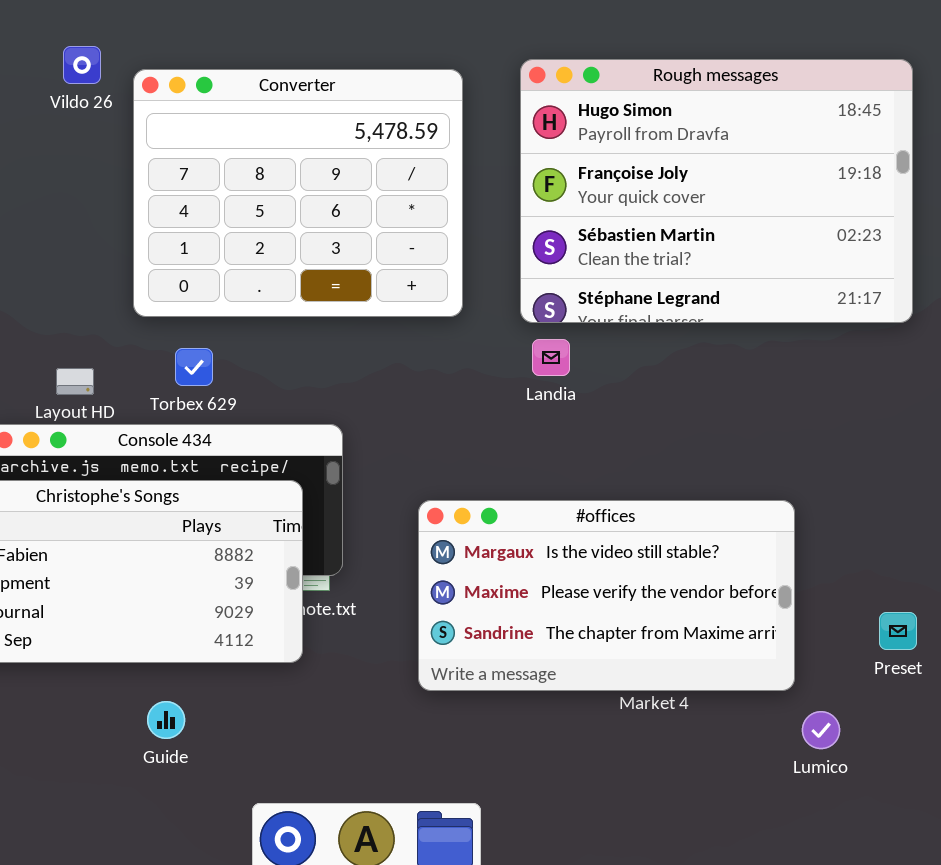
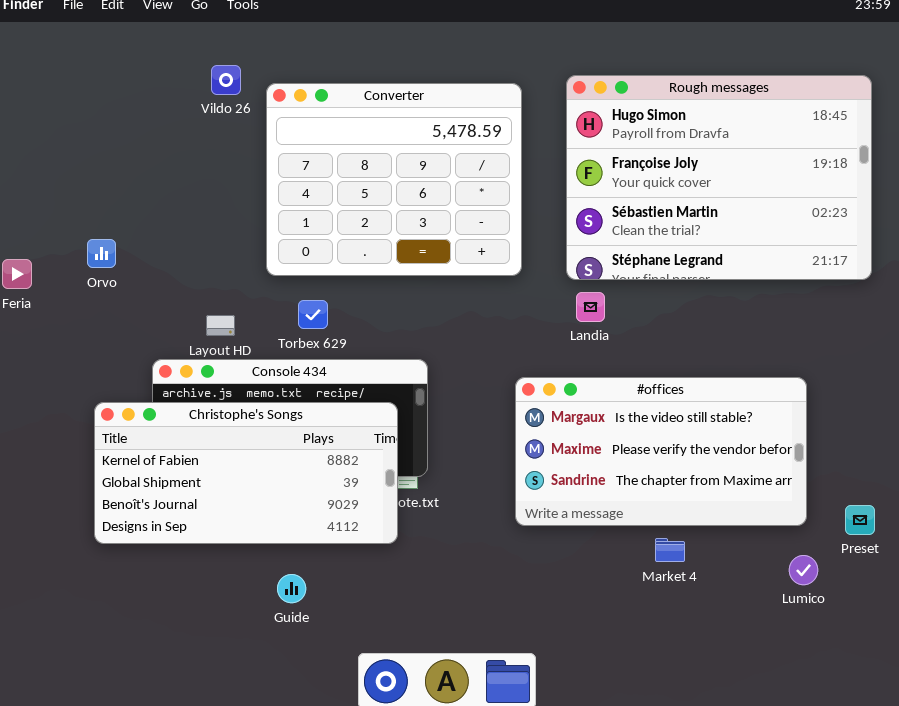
#offices: [418,500,795,691] -> [515,377,807,526], moved
Lumico: [802,711,840,749] -> [789,555,818,585], moved

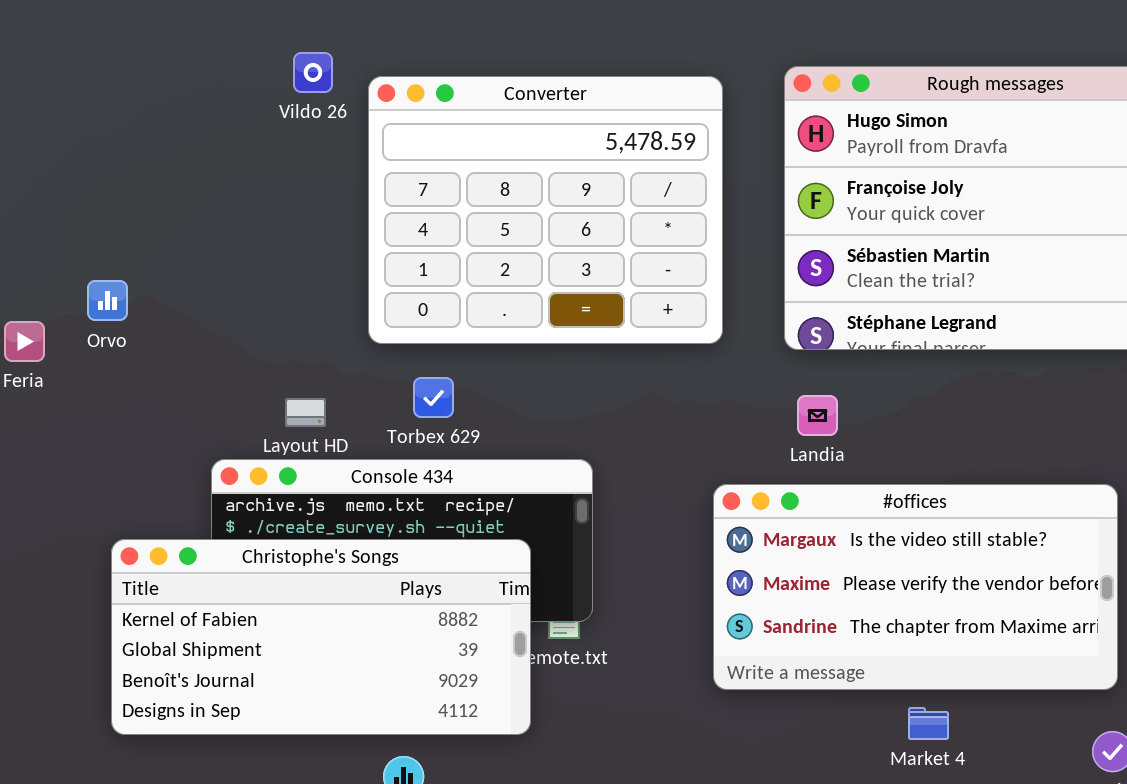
Orvo: [87,239,116,268] -> [87,280,128,321], moved
Landia: [576,292,605,322] -> [797,395,838,436], moved
Christophe's Songs: [94,402,398,544] -> [111,539,531,735], moved

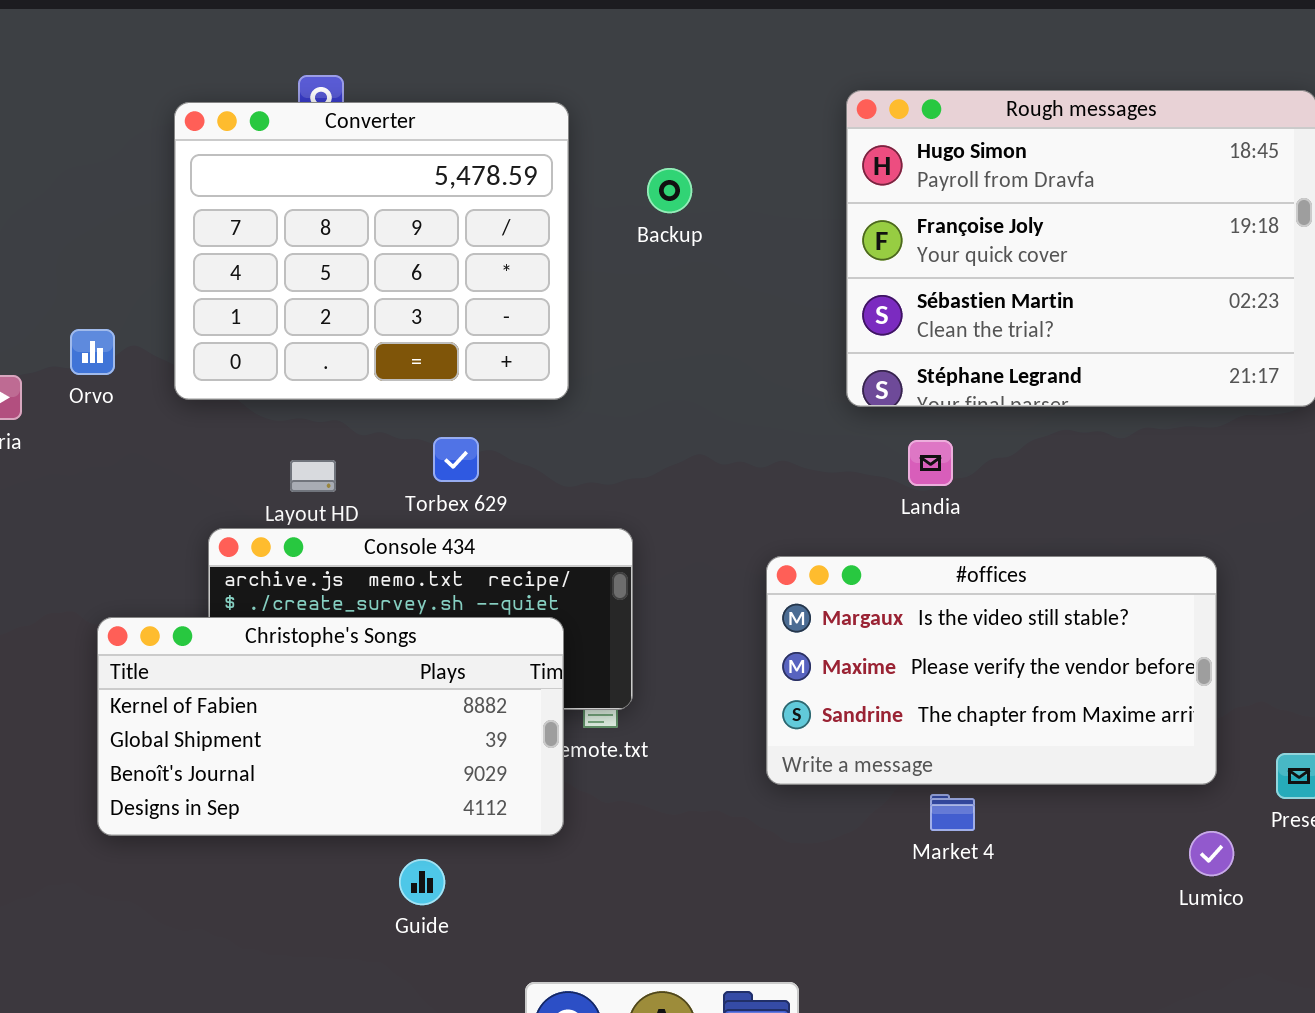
Converter: [368,76,723,344] -> [174,102,569,400], moved
Landia: [797,395,838,436] -> [908,440,953,486], moved
Market 4: [908,707,949,740] -> [930,794,975,831], moved

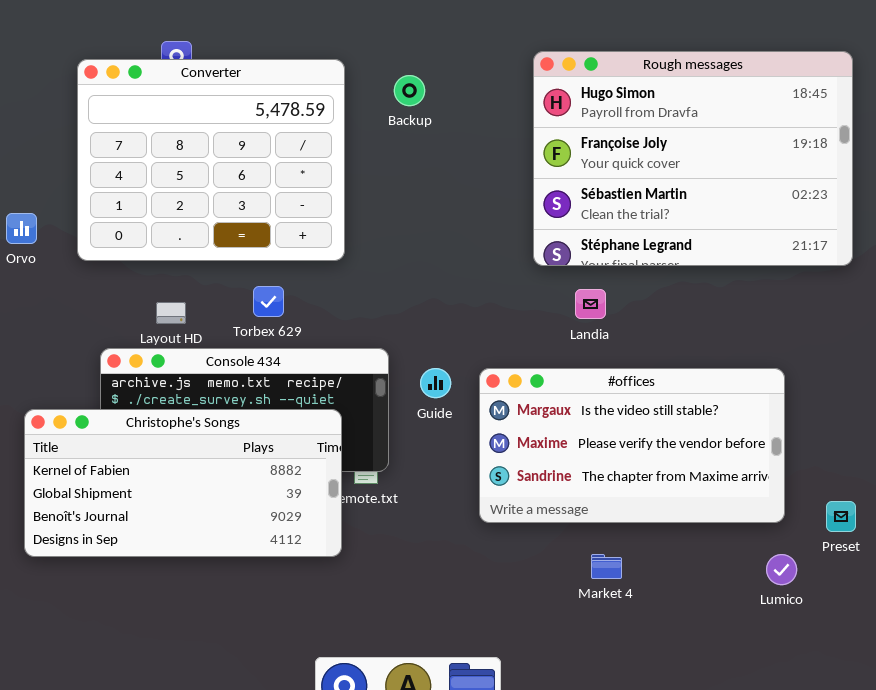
Backup: [647,168,692,213] -> [394,75,425,106], moved
Market 4: [930,794,975,831] -> [591,554,622,579], moved
Guide: [399,859,445,905] -> [420,368,451,398], moved

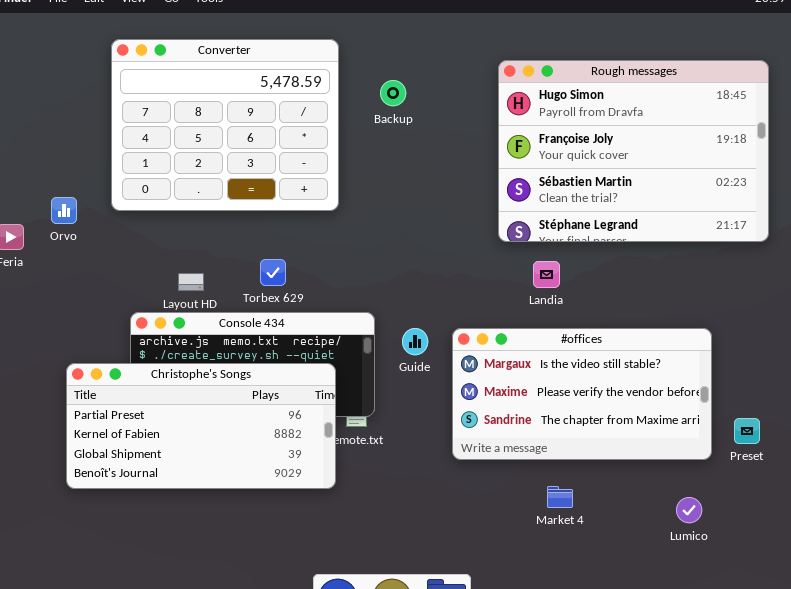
Converter: [77,59,345,261] -> [111,39,339,211], moved
Christophe's Songs: [24,409,342,557] -> [66,363,336,489], scrolled up 1 row
Preset: [826,501,856,532] -> [734,418,760,444], moved
Lumico: [766,554,797,585] -> [676,497,702,523], moved

